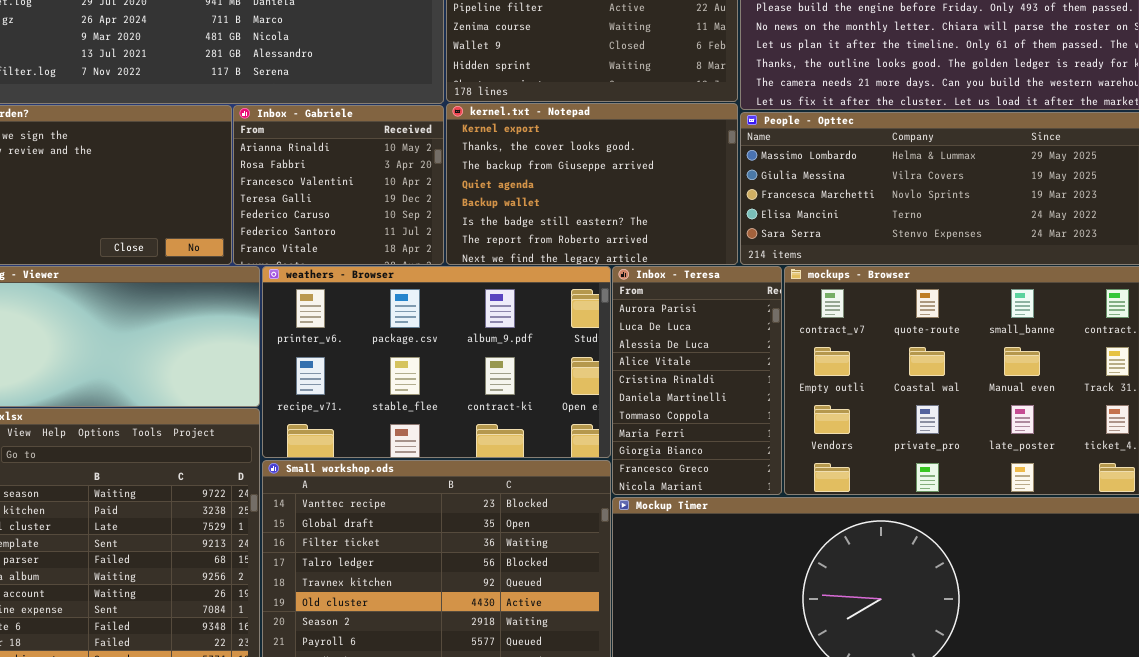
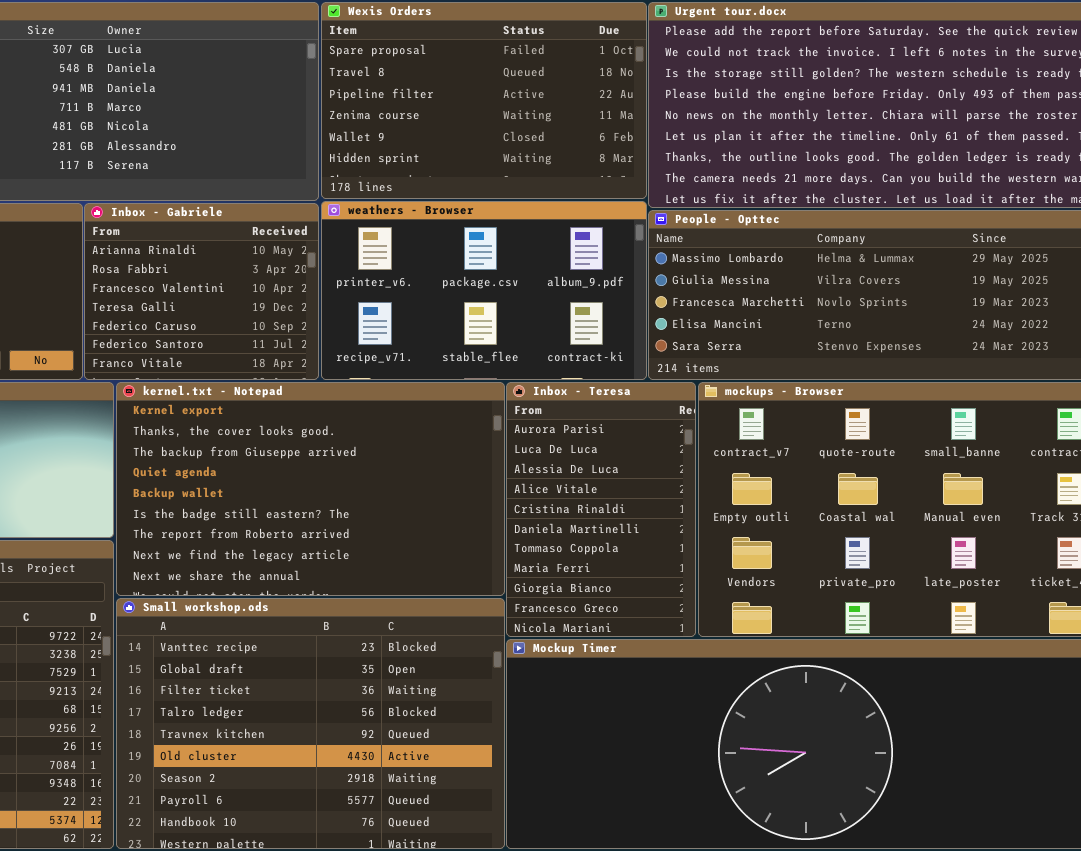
kernel.txt - Notepad: [446,103,738,265] -> [116,382,505,596], moved, resized
weathers - Browser: [262,266,611,458] -> [321,201,647,380], moved, resized

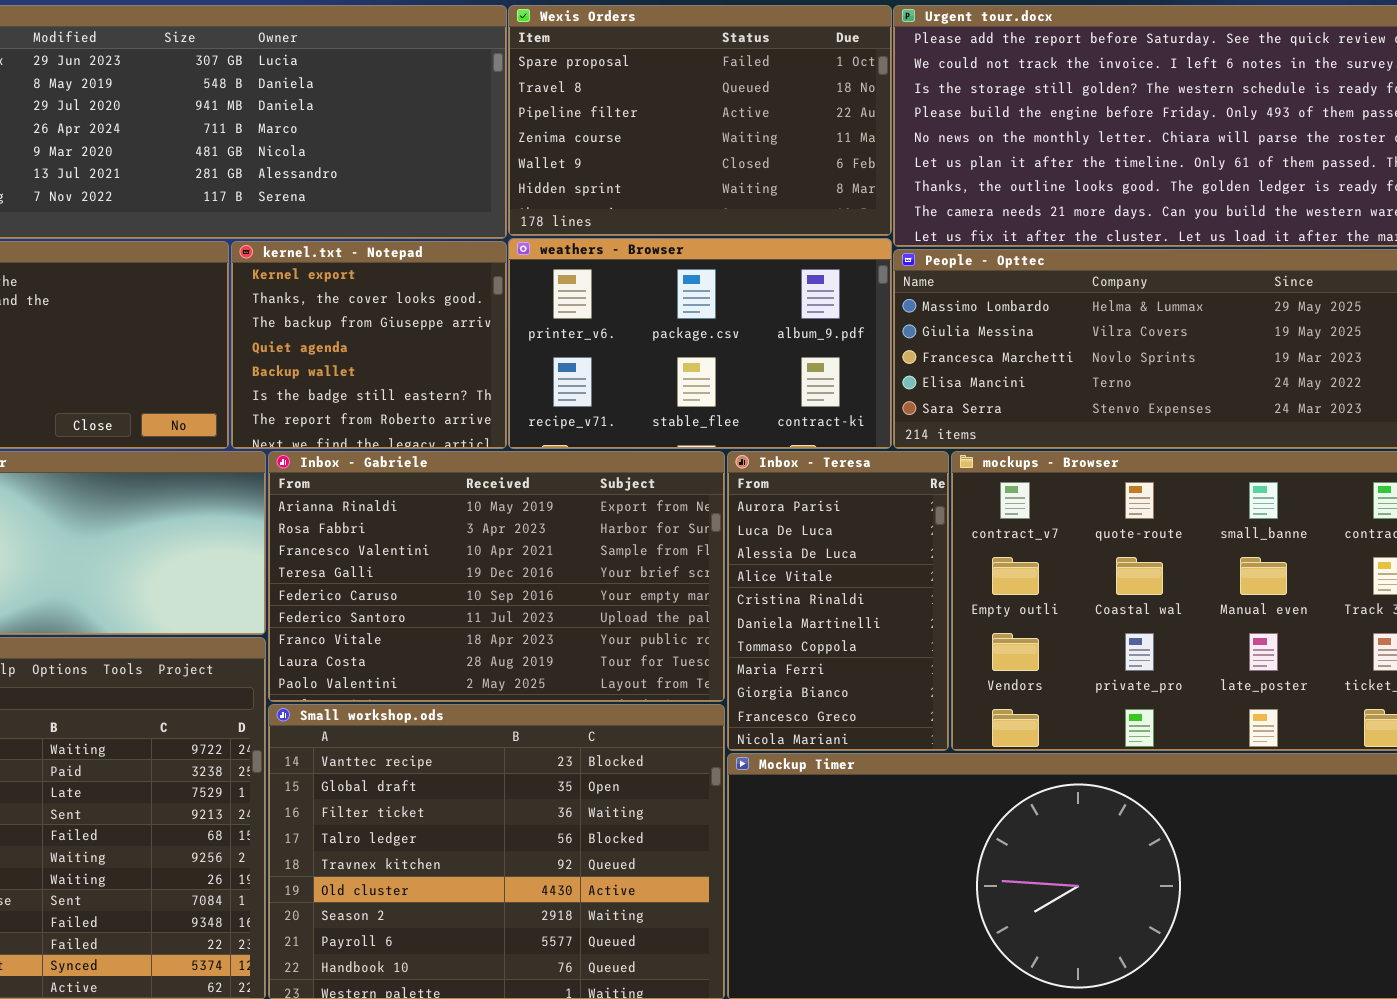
Inbox - Gabriele: [84,203,319,380] -> [268,451,725,702], moved, resized
kernel.txt - Notepad: [116,382,505,596] -> [231,241,507,449], moved, resized

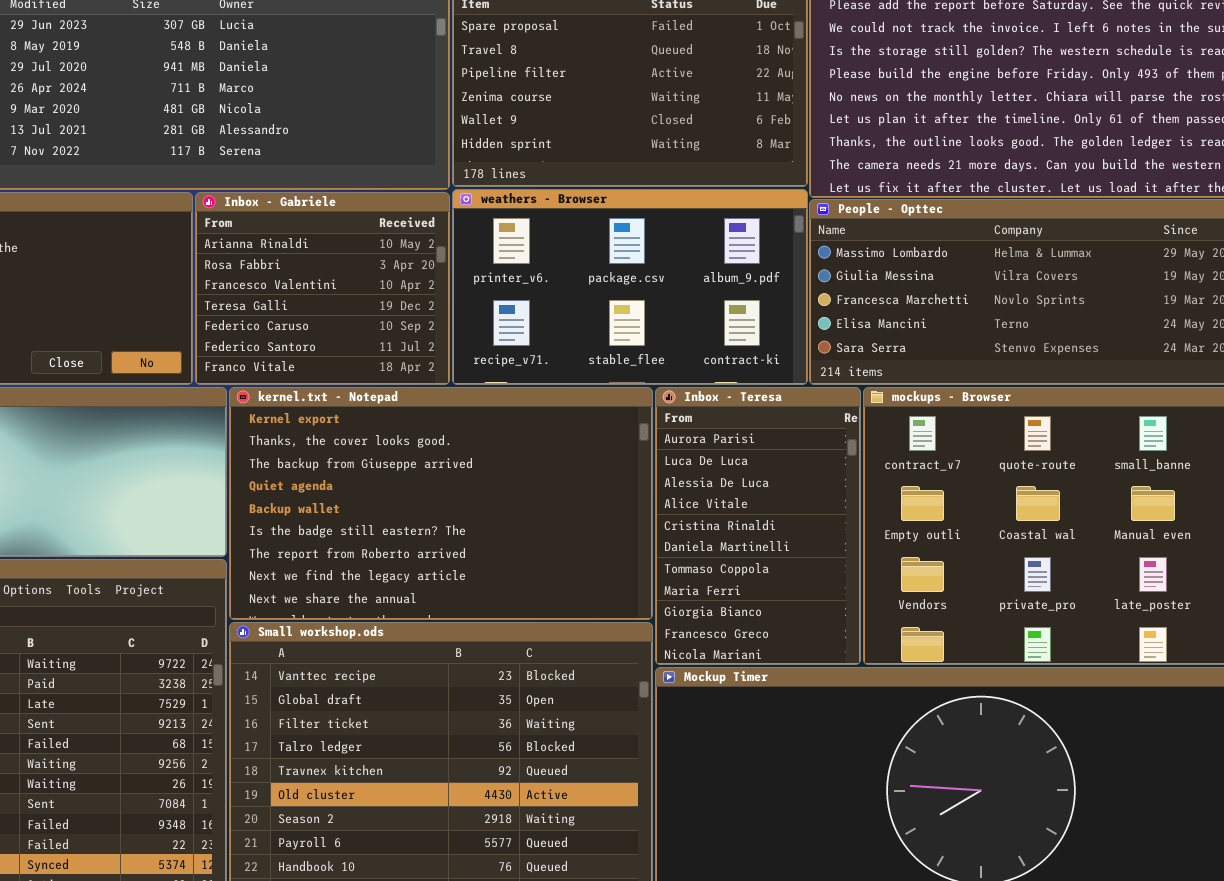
kernel.txt - Notepad: [231,241,507,449] -> [229,387,653,620], moved, resized
Inbox - Gabriele: [268,451,725,702] -> [195,192,450,385], moved, resized

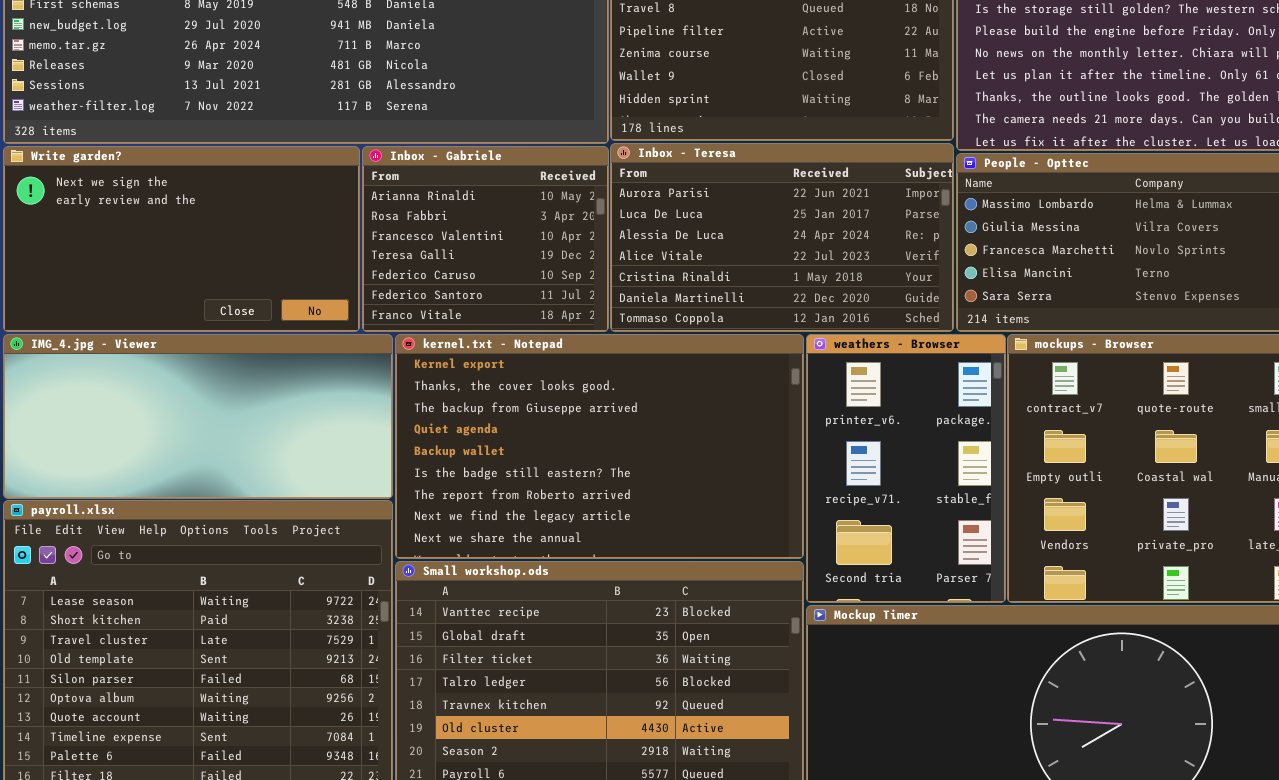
weathers - Browser: [452,189,808,385] -> [806,334,1006,603], moved, resized
Inbox - Teresa: [655,387,861,665] -> [610,143,954,332], moved, resized

